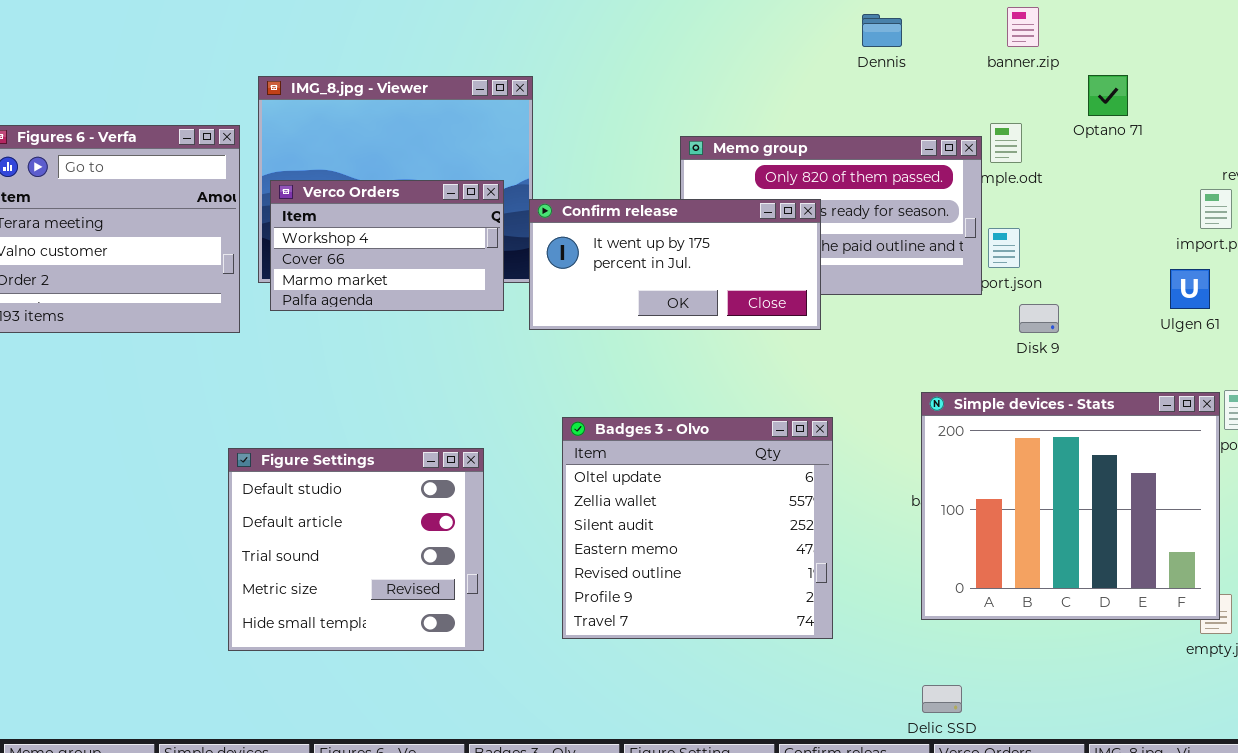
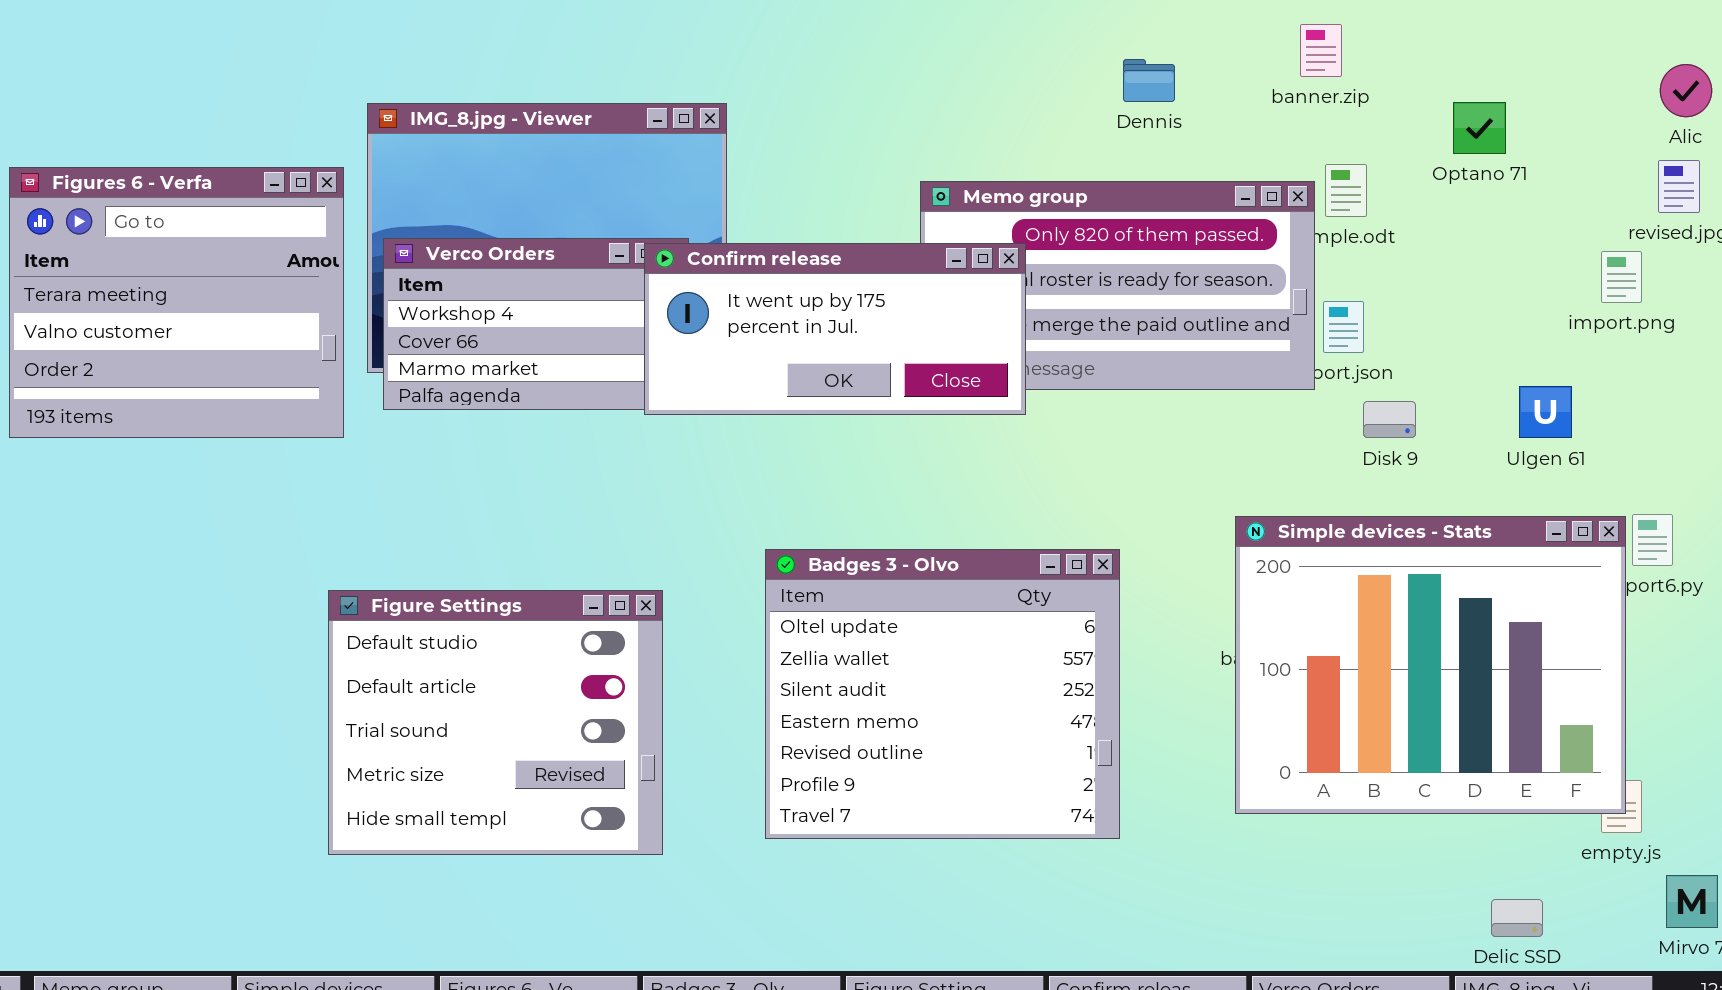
banner.zip: [1007,7,1039,47] -> [1300,24,1342,77], moved
Dennis: [862,14,902,47] -> [1123,59,1175,102], moved
Confirm release: [529,199,821,330] -> [644,243,1026,415], moved
Ulgen 61: [1170,269,1210,309] -> [1519,386,1572,438], moved
Delic SSD: [922,685,962,713] -> [1491,899,1543,937], moved

